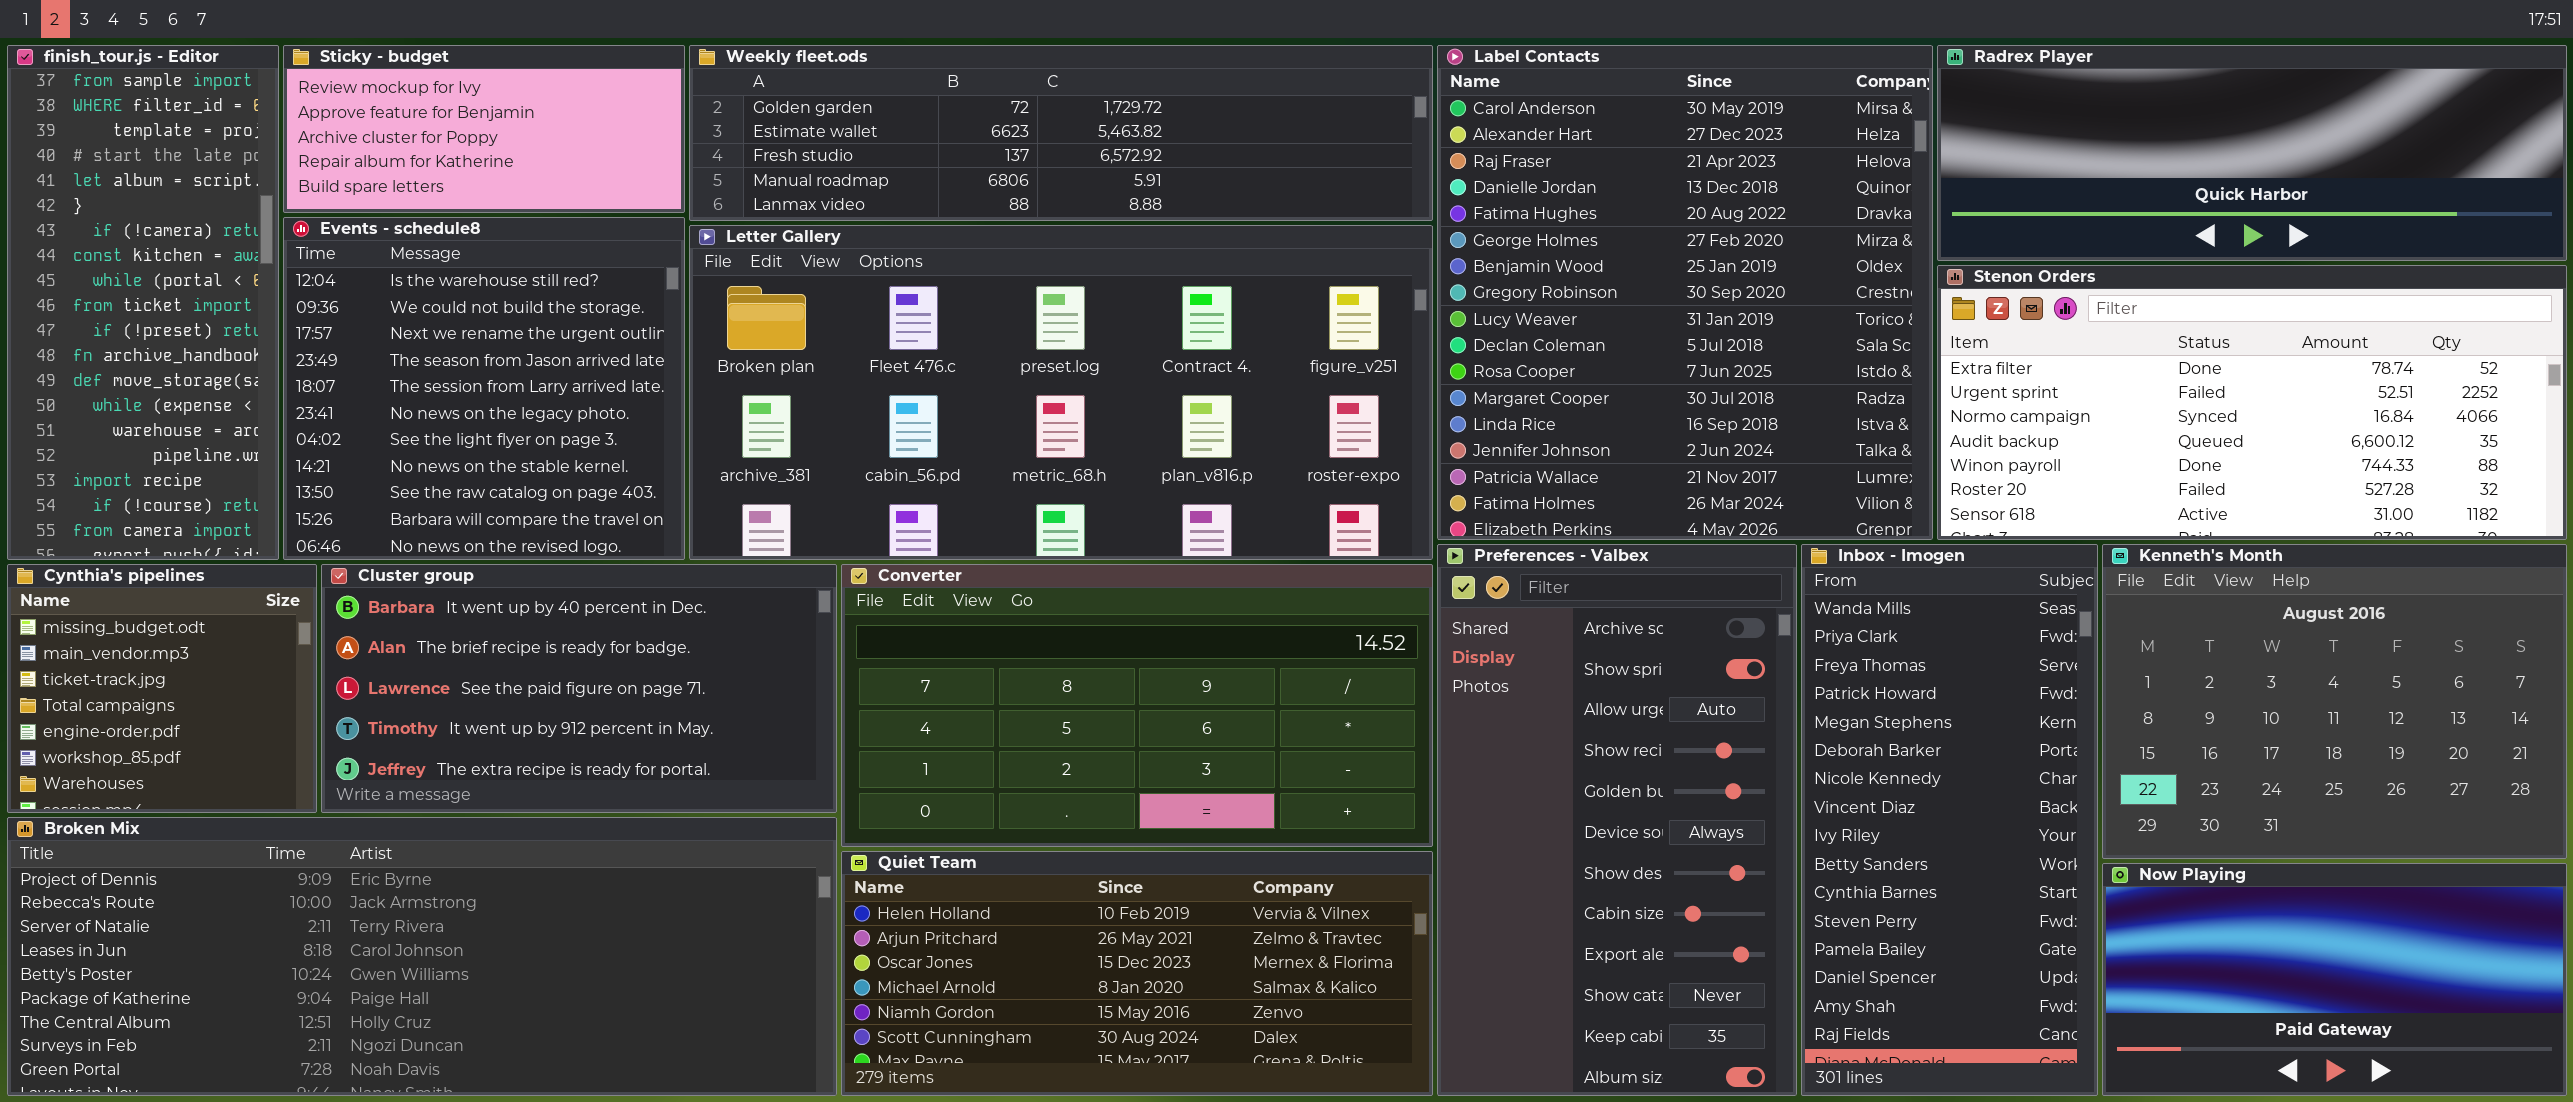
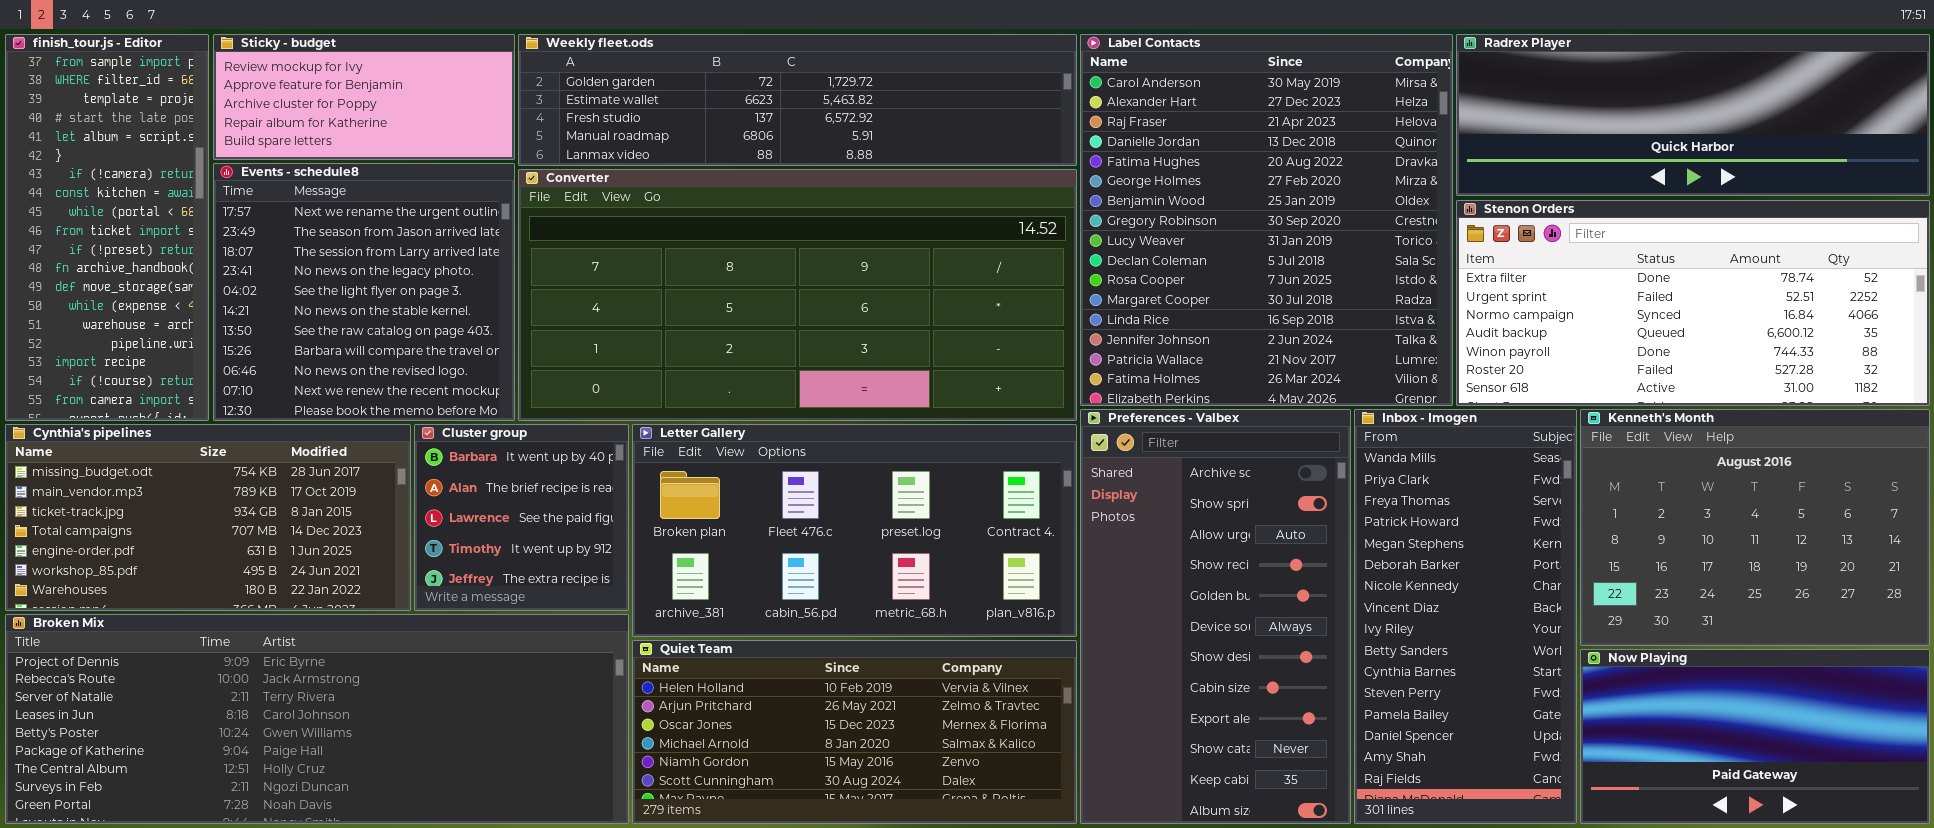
Events - schedule8: [283,217,685,560] -> [213,163,515,421], scrolled down 2 rows
Letter Gallery: [689,225,1433,560] -> [632,424,1077,637], moved, resized
Cynthia's pipelines: [7,564,317,813] -> [5,424,411,611], resized
Cluster group: [321,564,837,813] -> [414,424,629,611], resized
Converter: [841,564,1433,847] -> [518,169,1077,421], moved, resized

